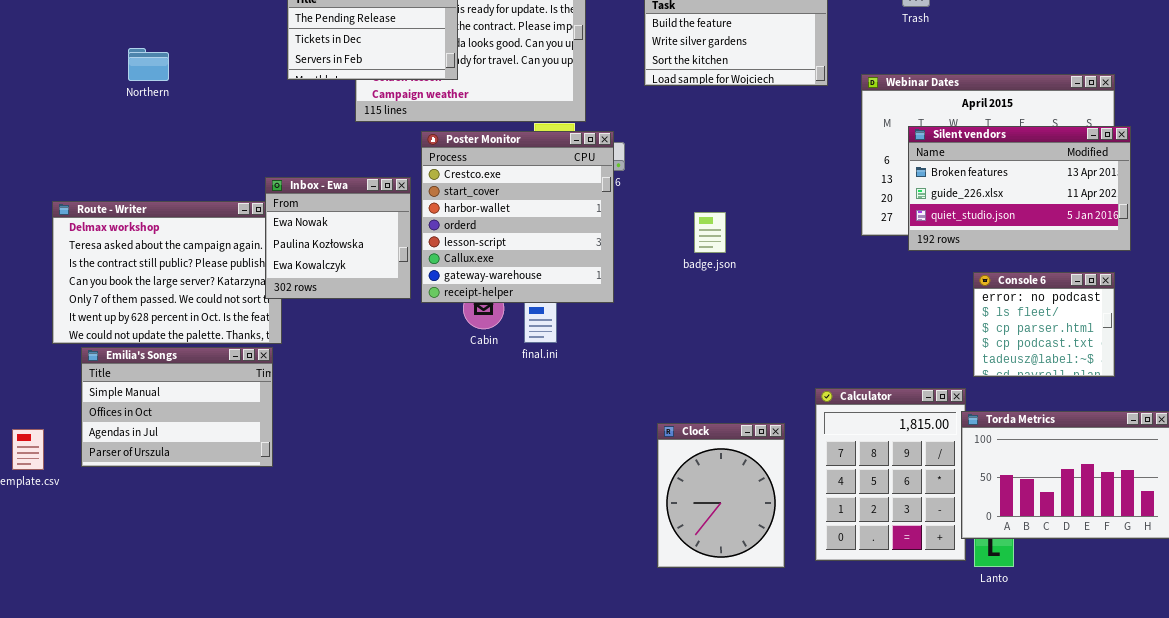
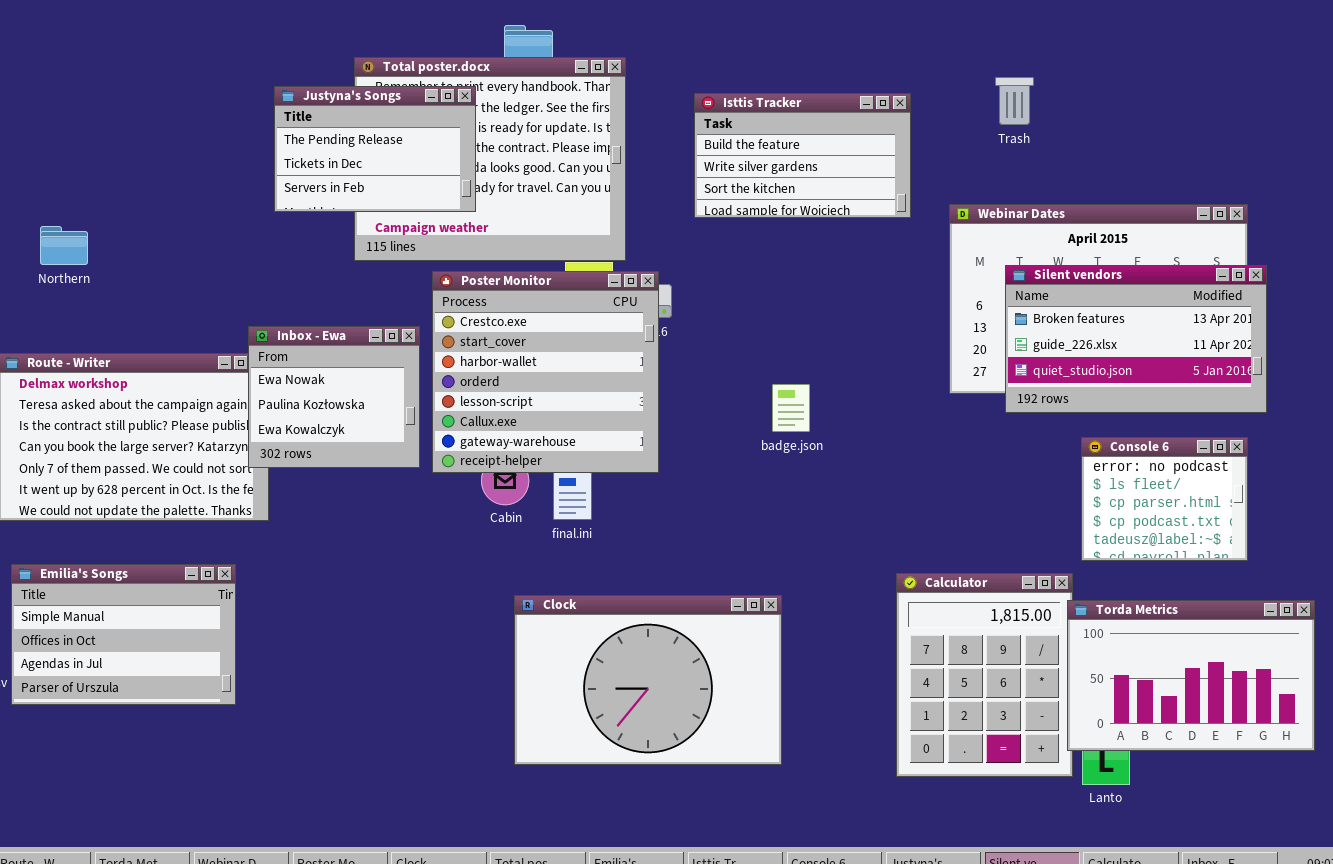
Northern: [128,48,169,81] -> [40,226,88,265], moved
badge.json: [694,212,726,253] -> [772,384,810,432], moved
Emilia's Songs: [81,347,273,467] -> [11,564,236,705], moved
Clock: [657,423,785,568] -> [514,595,782,765], moved, resized

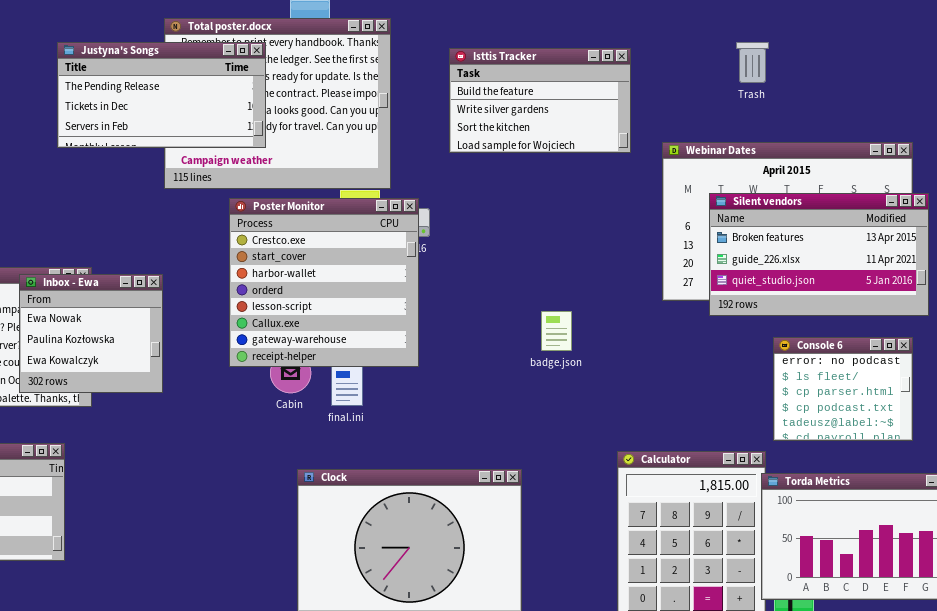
Trash: [995,77,1034,125] -> [736,42,769,83], moved
Justyna's Songs: [274,86,476,212] -> [57,42,266,148], resized
Inbox - Ewa: [248,326,420,468] -> [19,274,163,393], moved
badge.json: [772,384,810,432] -> [541,311,572,351], moved

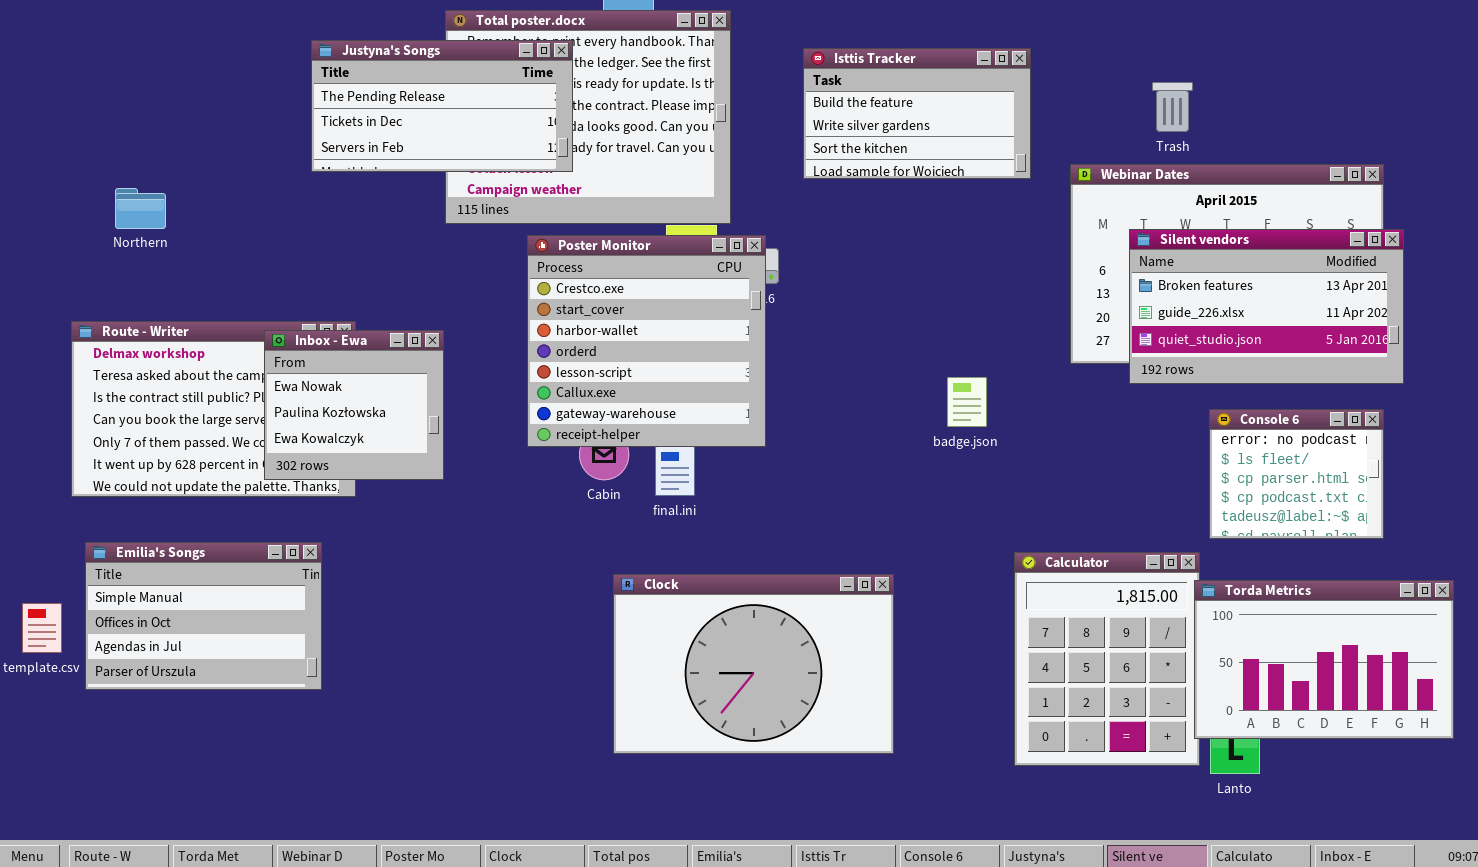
Trash: [736,42,769,83] -> [1152,82,1193,132], moved
badge.json: [541,311,572,351] -> [947,377,987,427], moved

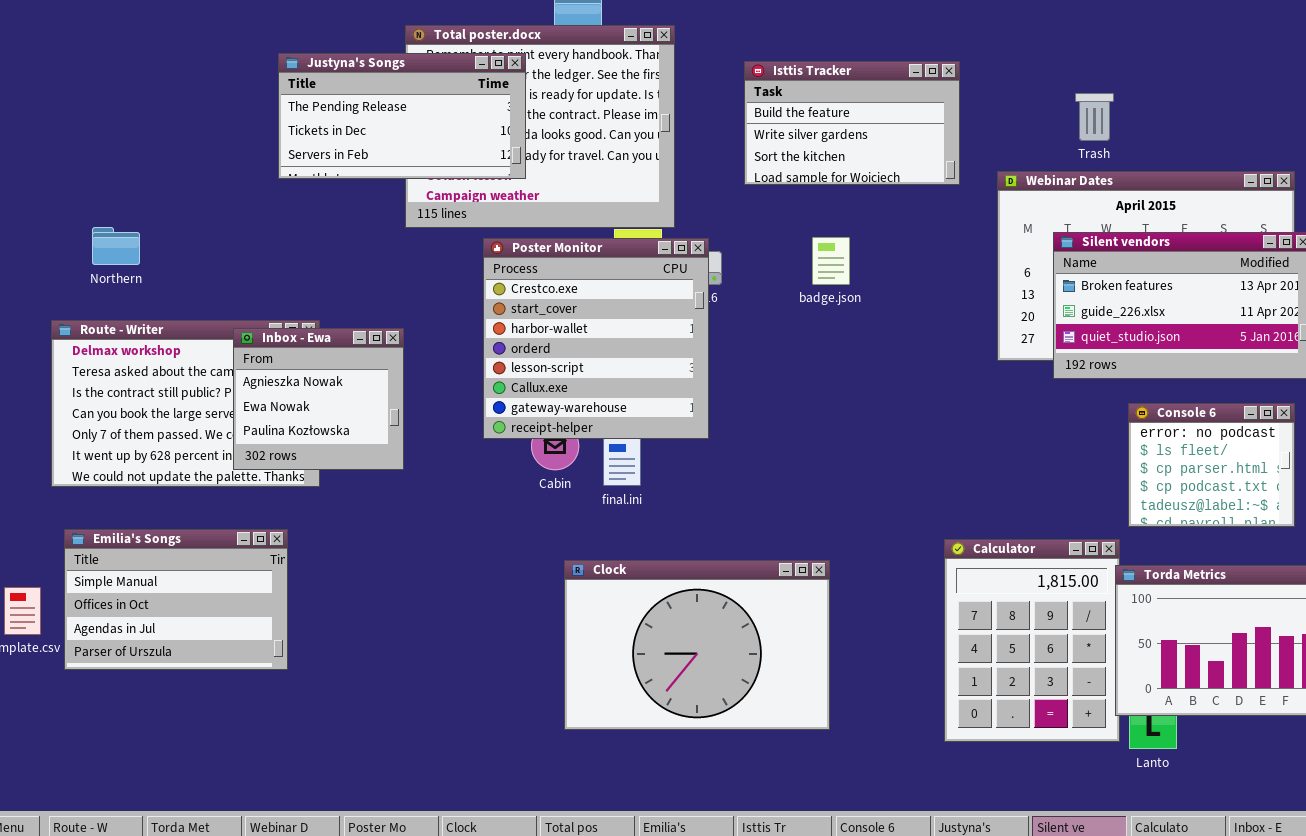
Northern: [115,188,166,229] -> [92,227,140,265], moved
Inbox - Ewa: [264,330,444,480] -> [233,328,404,470], scrolled up 1 row
badge.json: [947,377,987,427] -> [812,237,850,285], moved

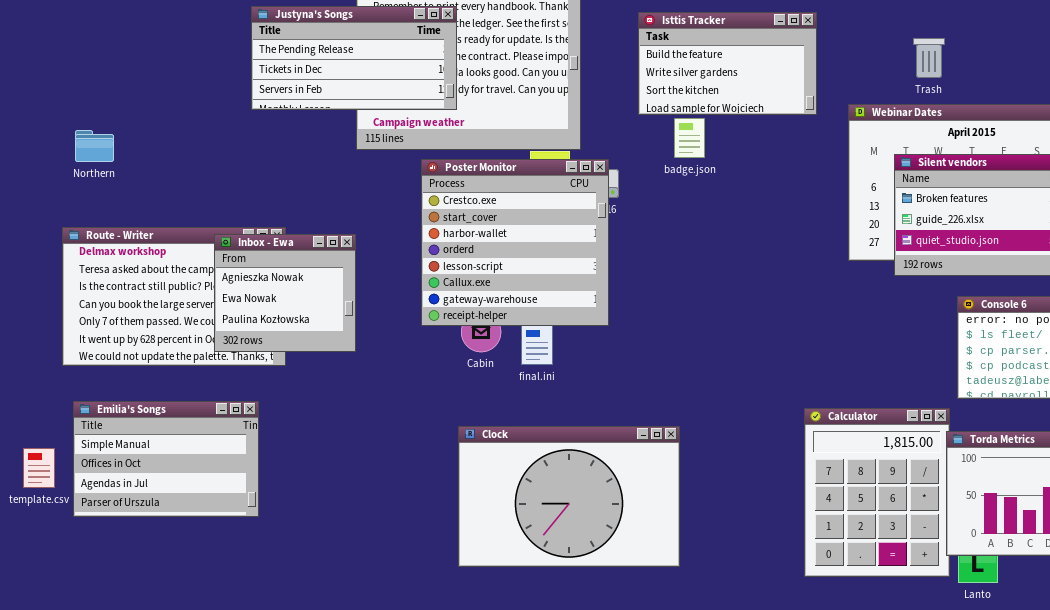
Northern: [92,227,140,265] -> [75,130,114,162], moved
badge.json: [812,237,850,285] -> [674,118,705,158], moved
Clock: [564,560,830,730] -> [458,426,680,567], moved

